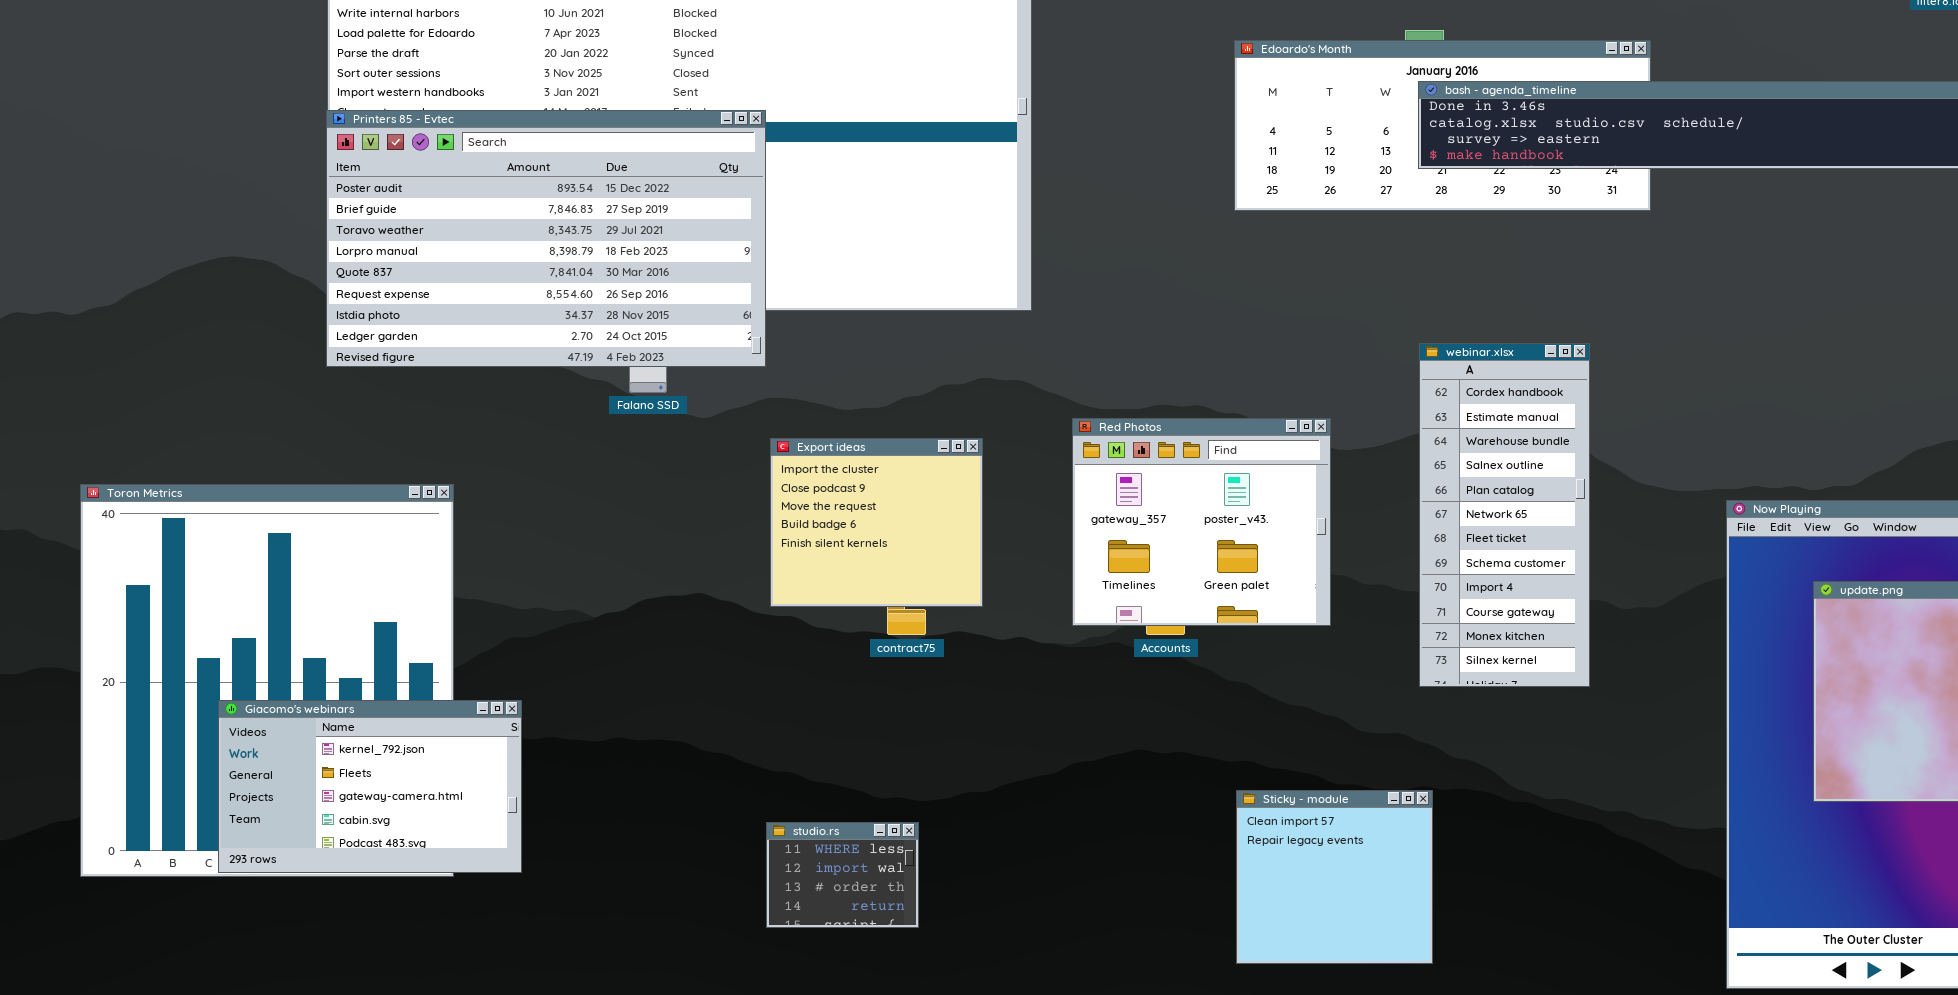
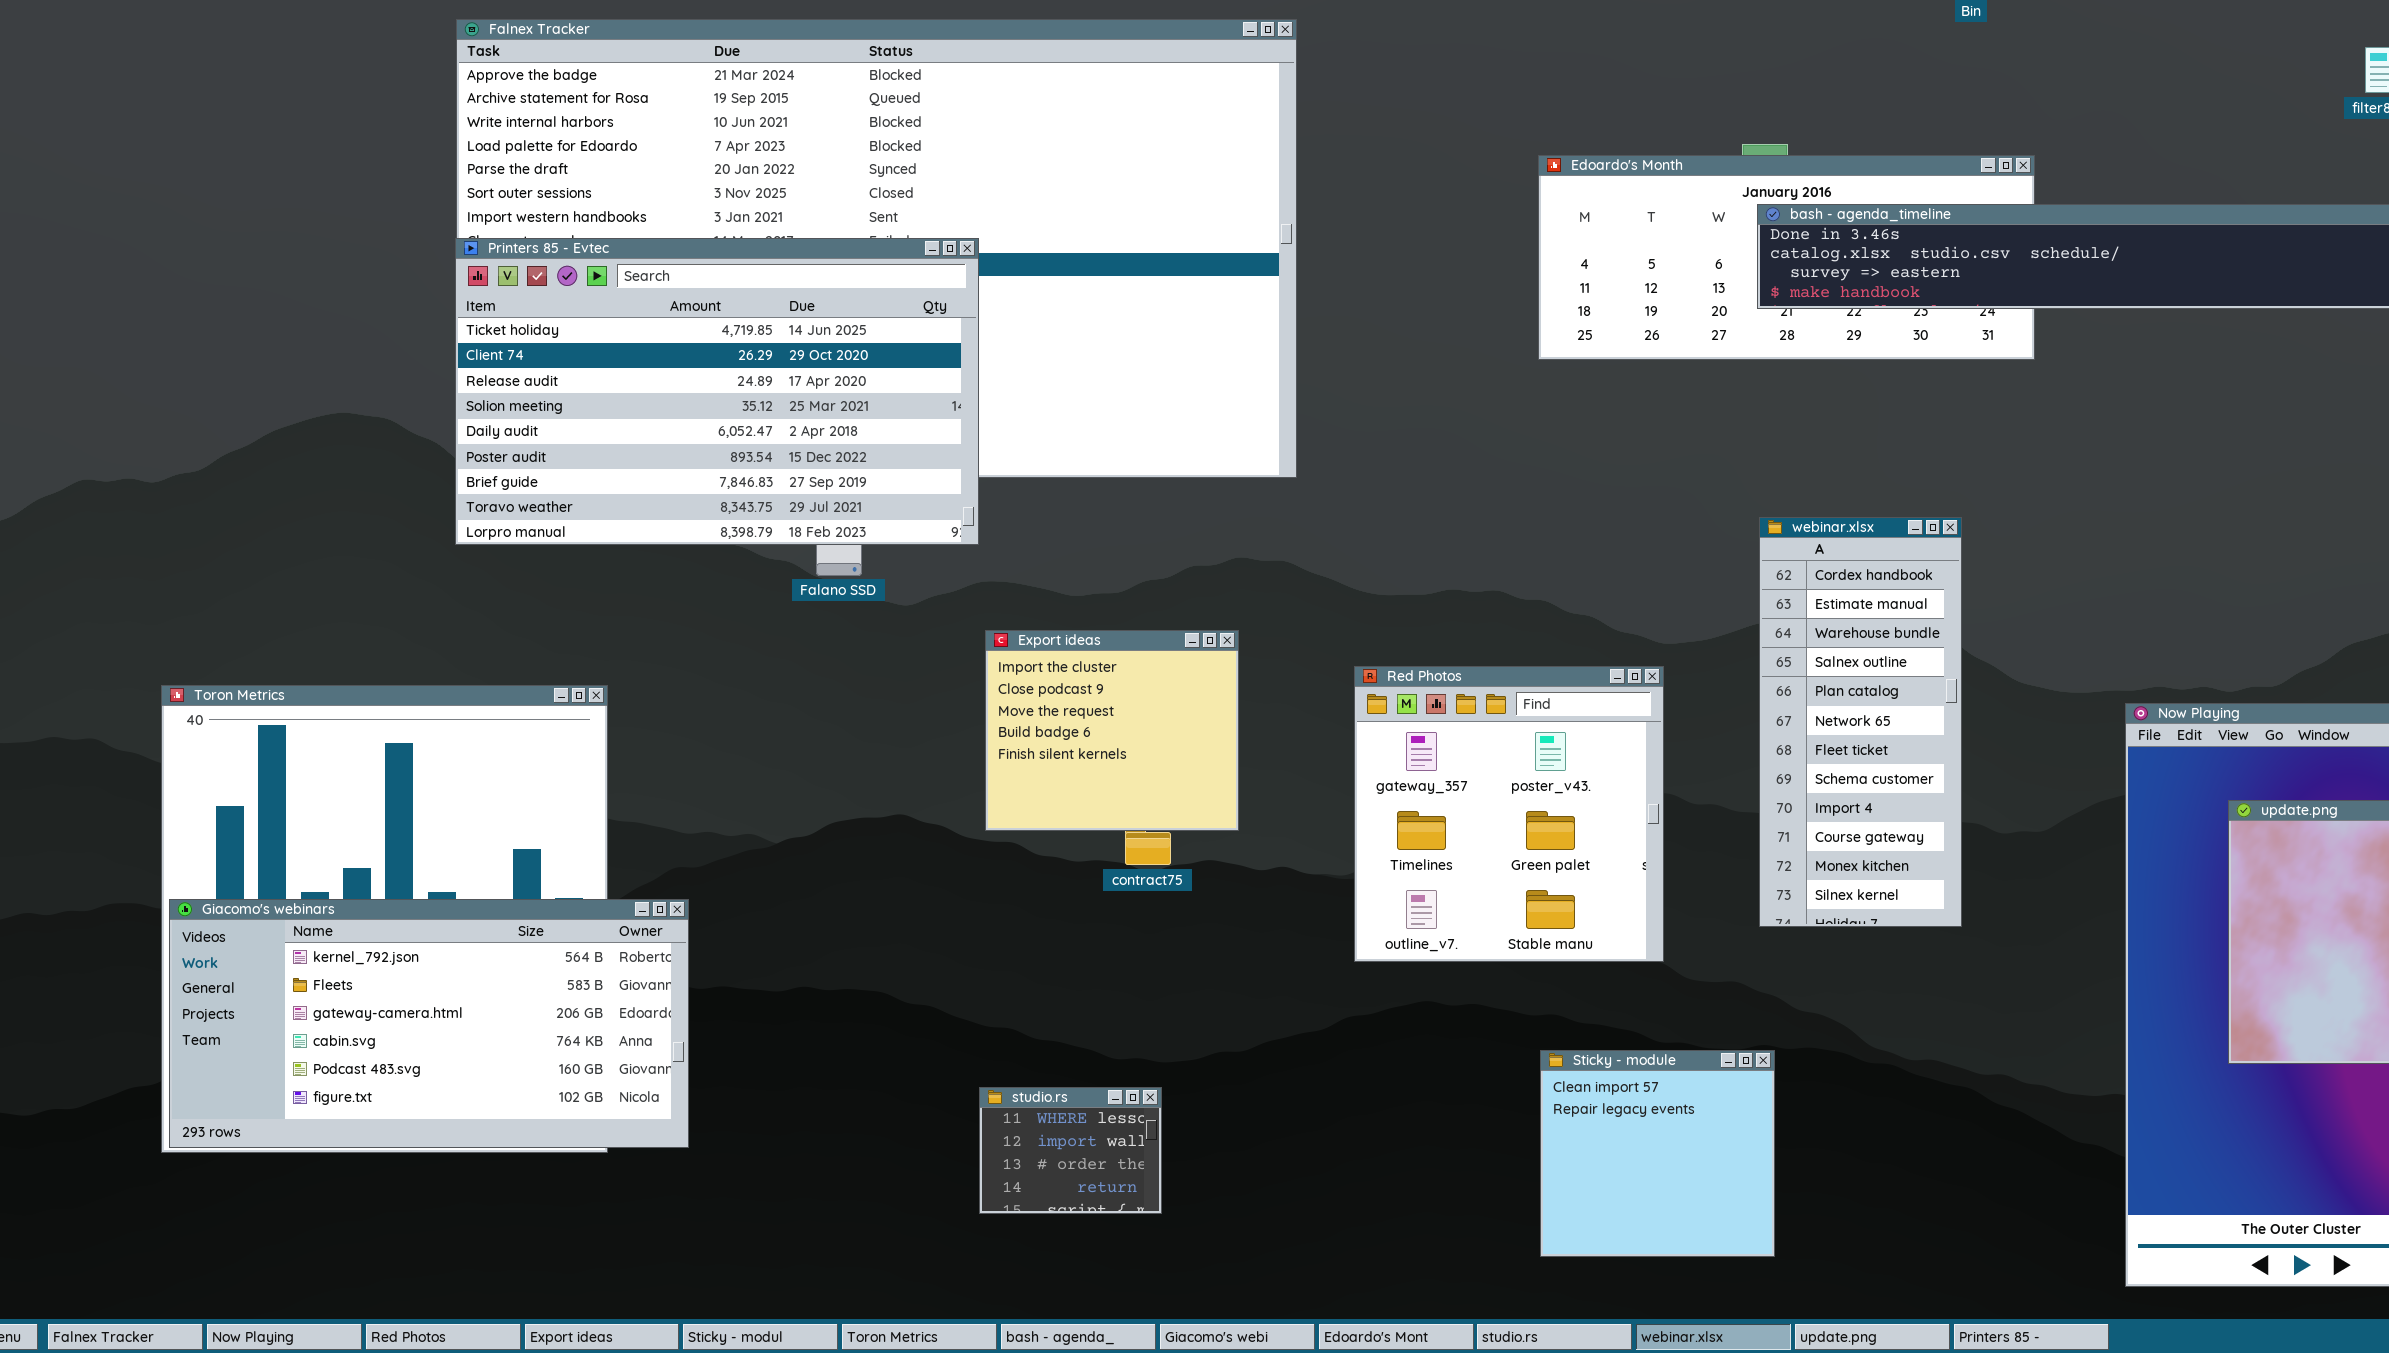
Printers 85 - Evtec: [326,110,766,367] -> [455,238,979,545], scrolled up 5 rows
Red Photos: [1072,418,1331,626] -> [1354,666,1664,962], moved, resized
Giacomo's webinars: [218,700,522,873] -> [169,899,689,1148], resized

